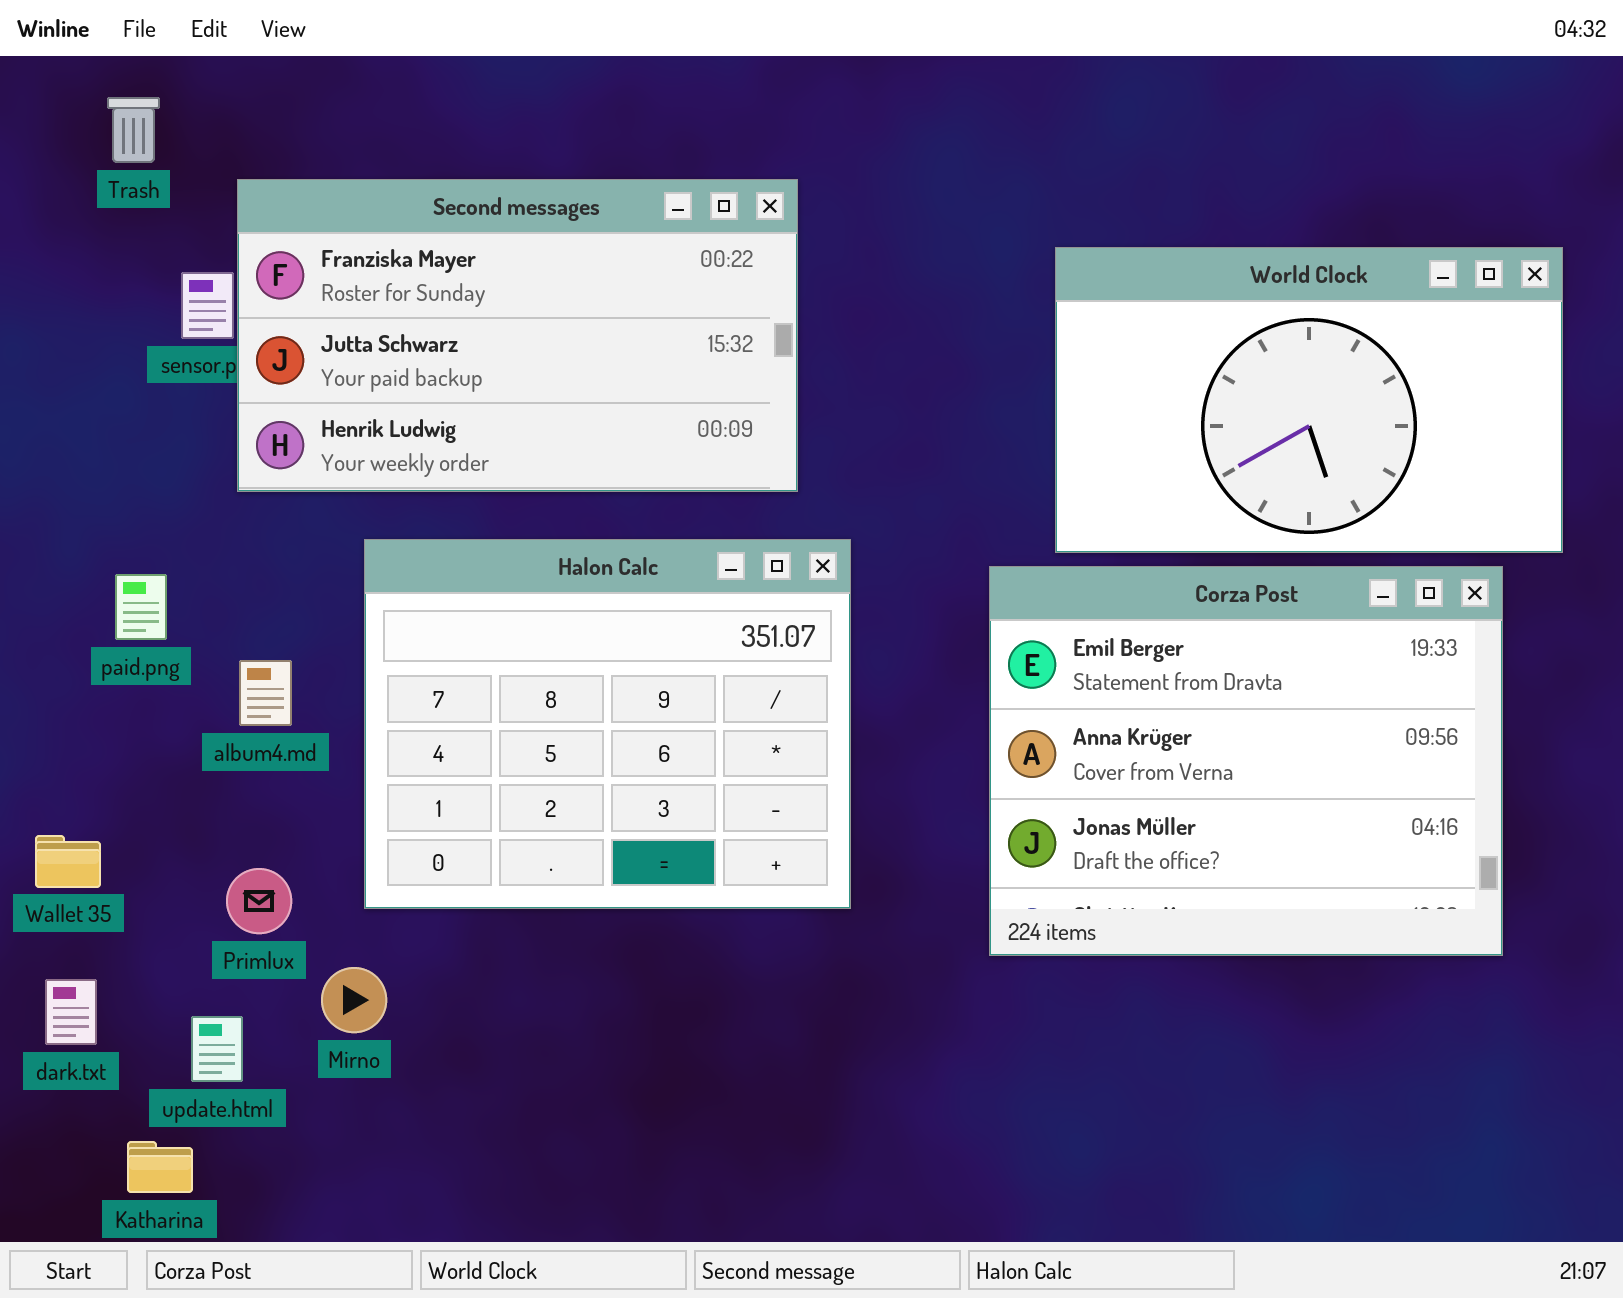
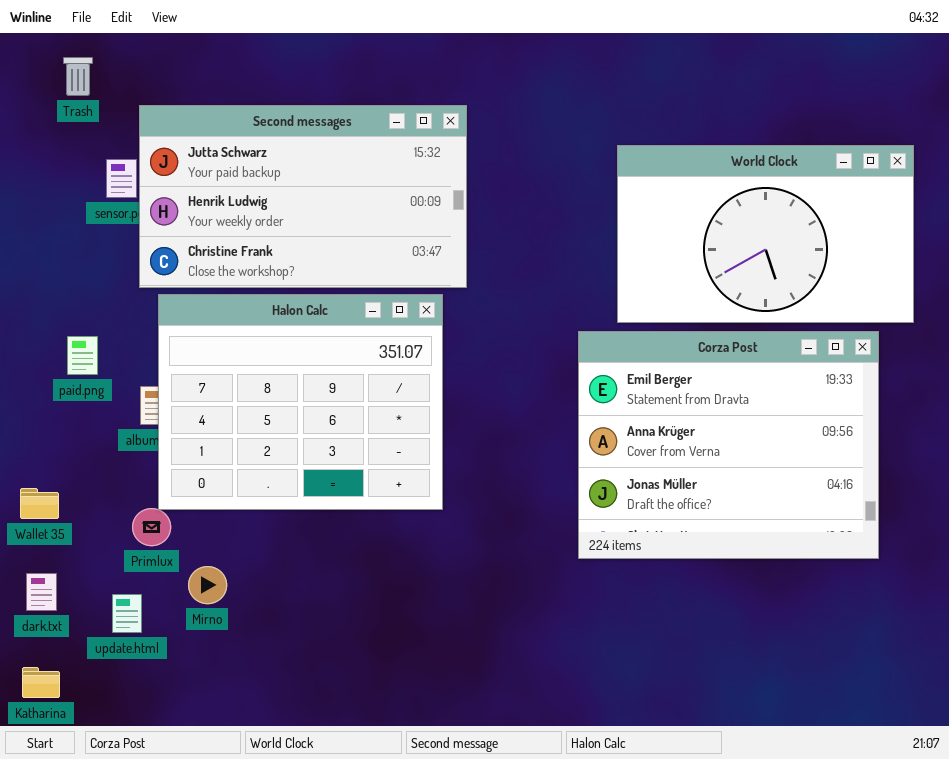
Second messages: [237,179,798,492] -> [139,105,467,288], scrolled down 1 row
Halon Calc: [364,539,851,909] -> [158,294,443,510], moved
Katharina: [127,1141,193,1193] -> [22,667,60,698], moved

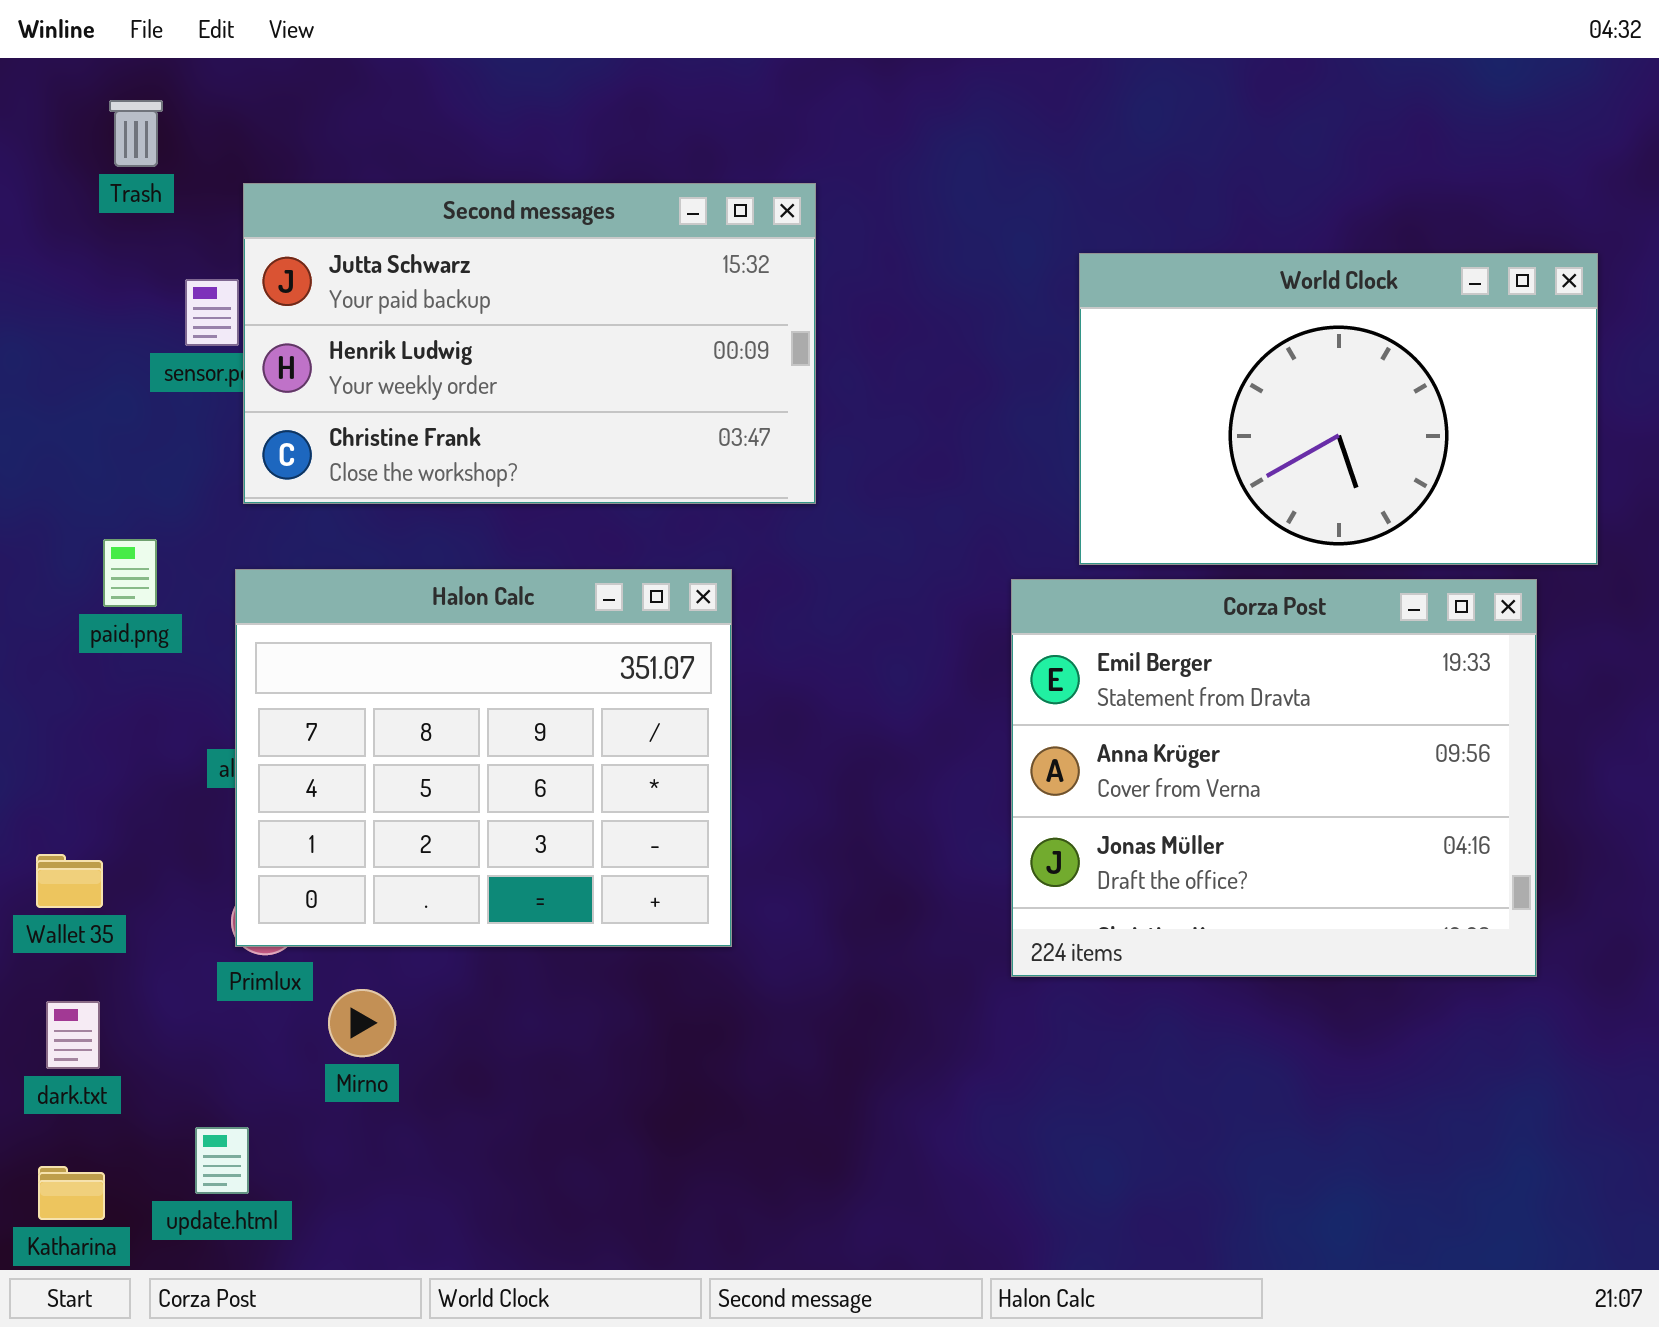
Halon Calc: [158,294,443,510] -> [235,569,732,947], moved
paid.png: [67,336,98,375] -> [103,539,157,607], moved
update.html: [112,594,142,633] -> [195,1127,249,1194], moved

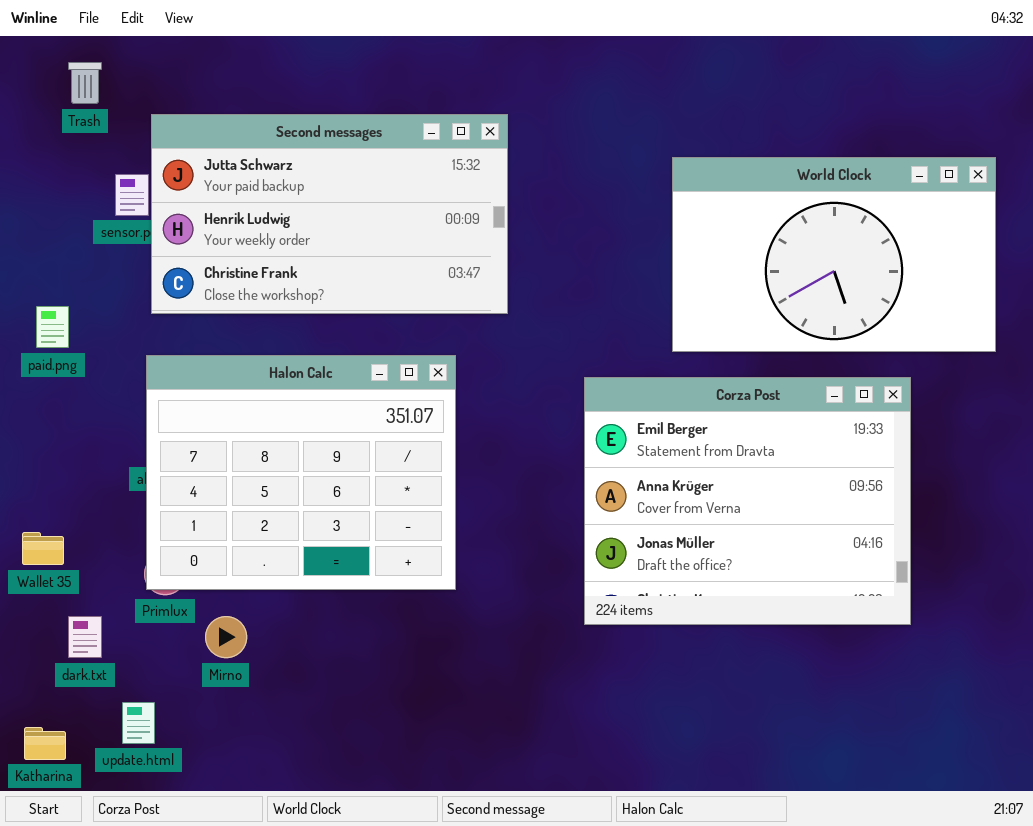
paid.png: [103,539,157,607] -> [36,306,69,348], moved
Corza Post: [1011,579,1537,977] -> [584,377,911,625], moved
dark.txt: [46,1001,100,1069] -> [68,616,102,658], moved

